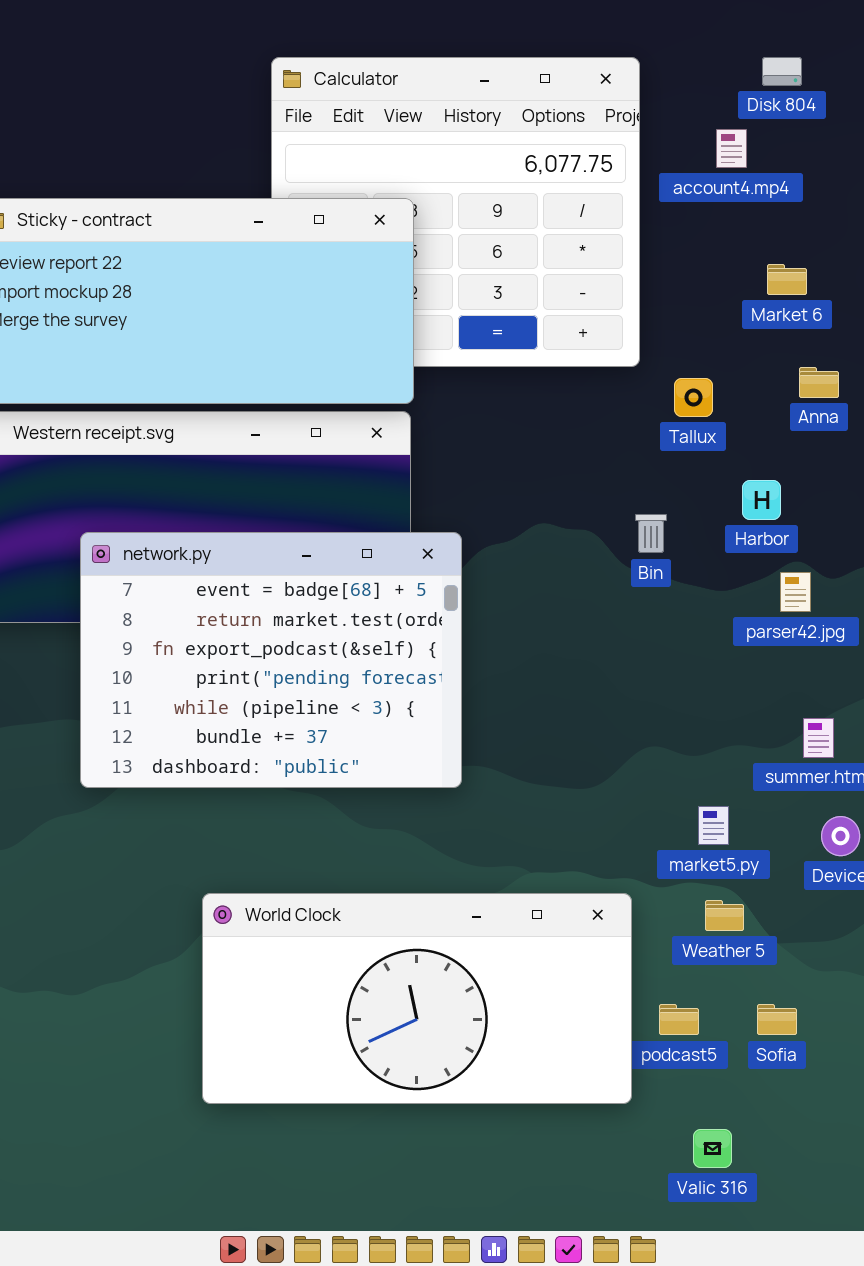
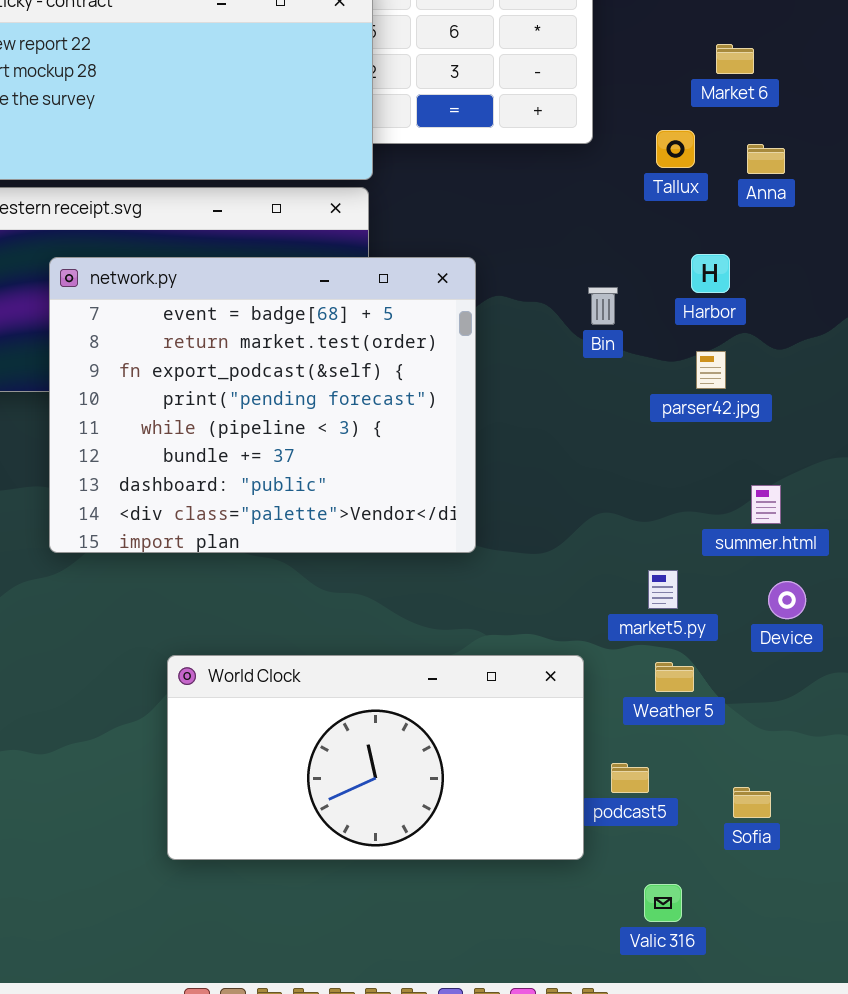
Tallux: [674,378,713,417] -> [656,130,695,168], moved
network.py: [80,532,462,788] -> [49,257,476,553], resized
parser42.jpg: [780,572,811,612] -> [696,351,726,389], moved
Sofia: [757,1004,797,1035] -> [733,787,771,818], moved

